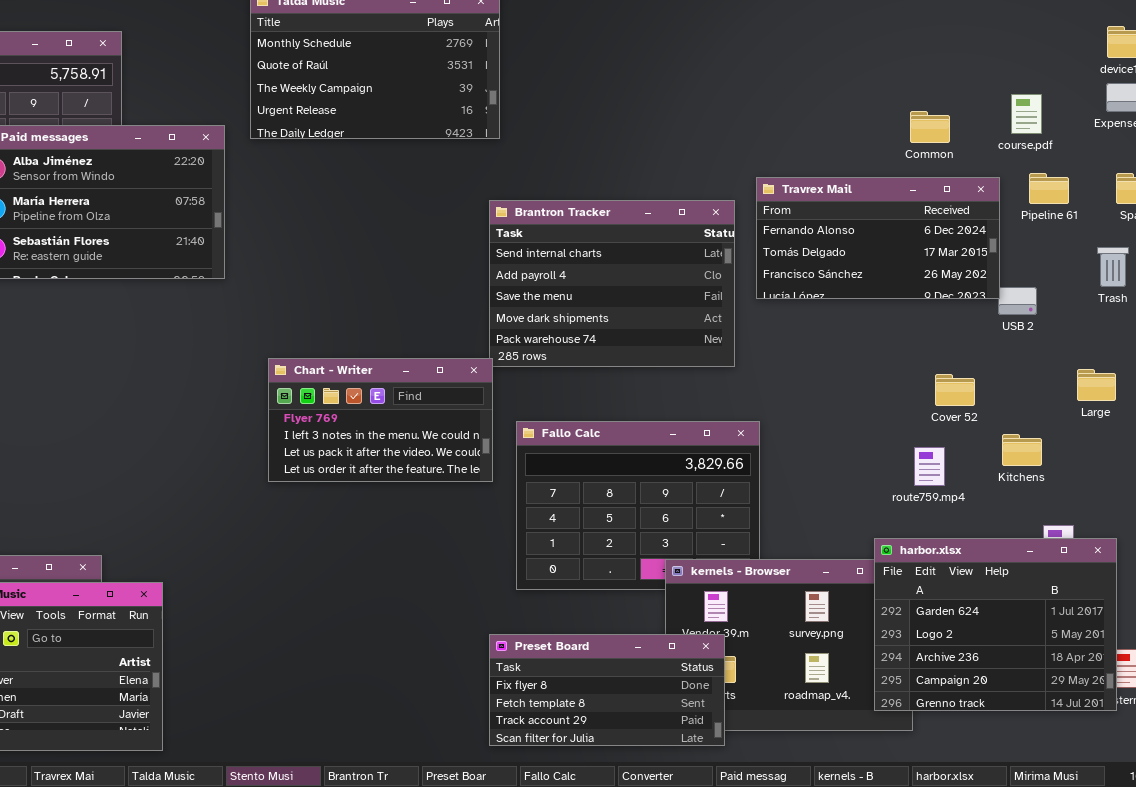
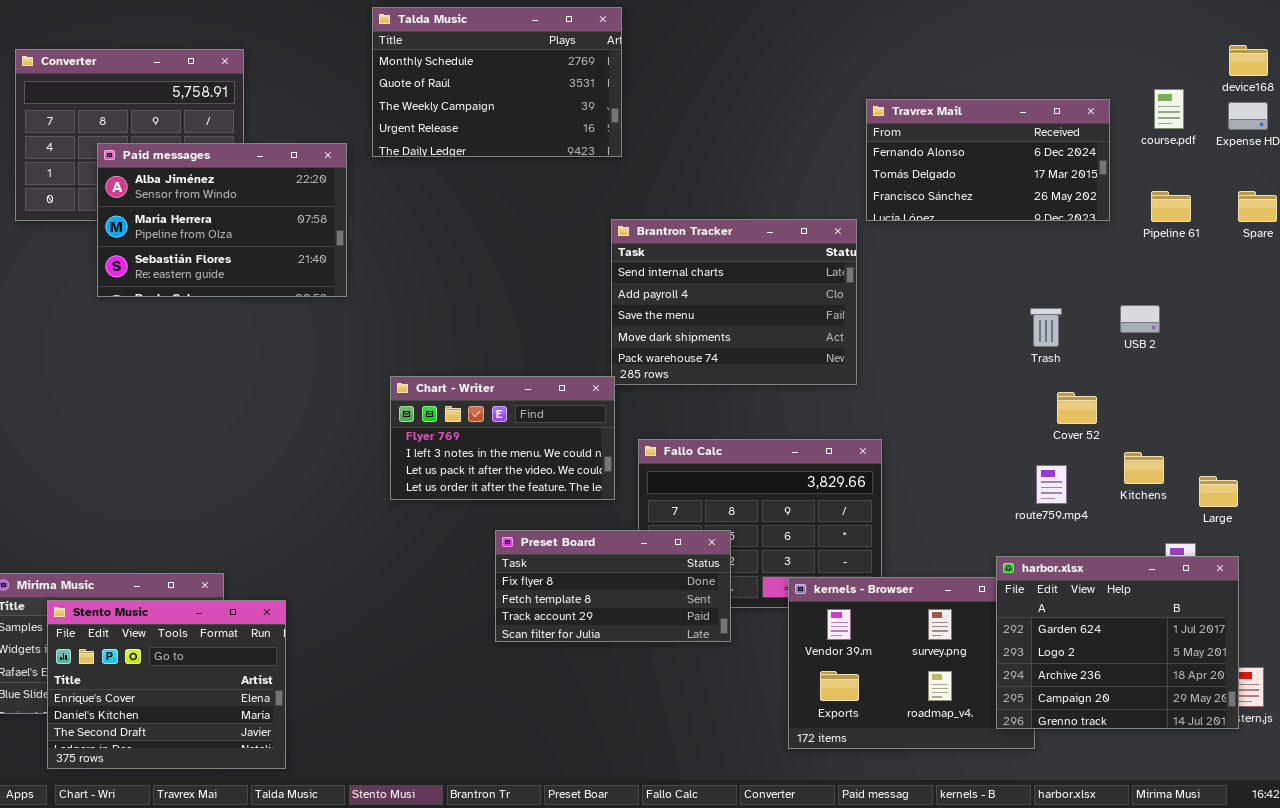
course.pdf: [1011,94,1042,134] -> [1154,89,1184,129], moved
Travrex Mail: [756,177,1000,299] -> [866,99,1110,221], moved
Trash: [1097,247,1129,287] -> [1030,308,1062,347], moved
Large: [1077,369,1116,401] -> [1199,476,1238,507], moved
Preset Board: [489,634,725,746] -> [495,530,731,642], moved

